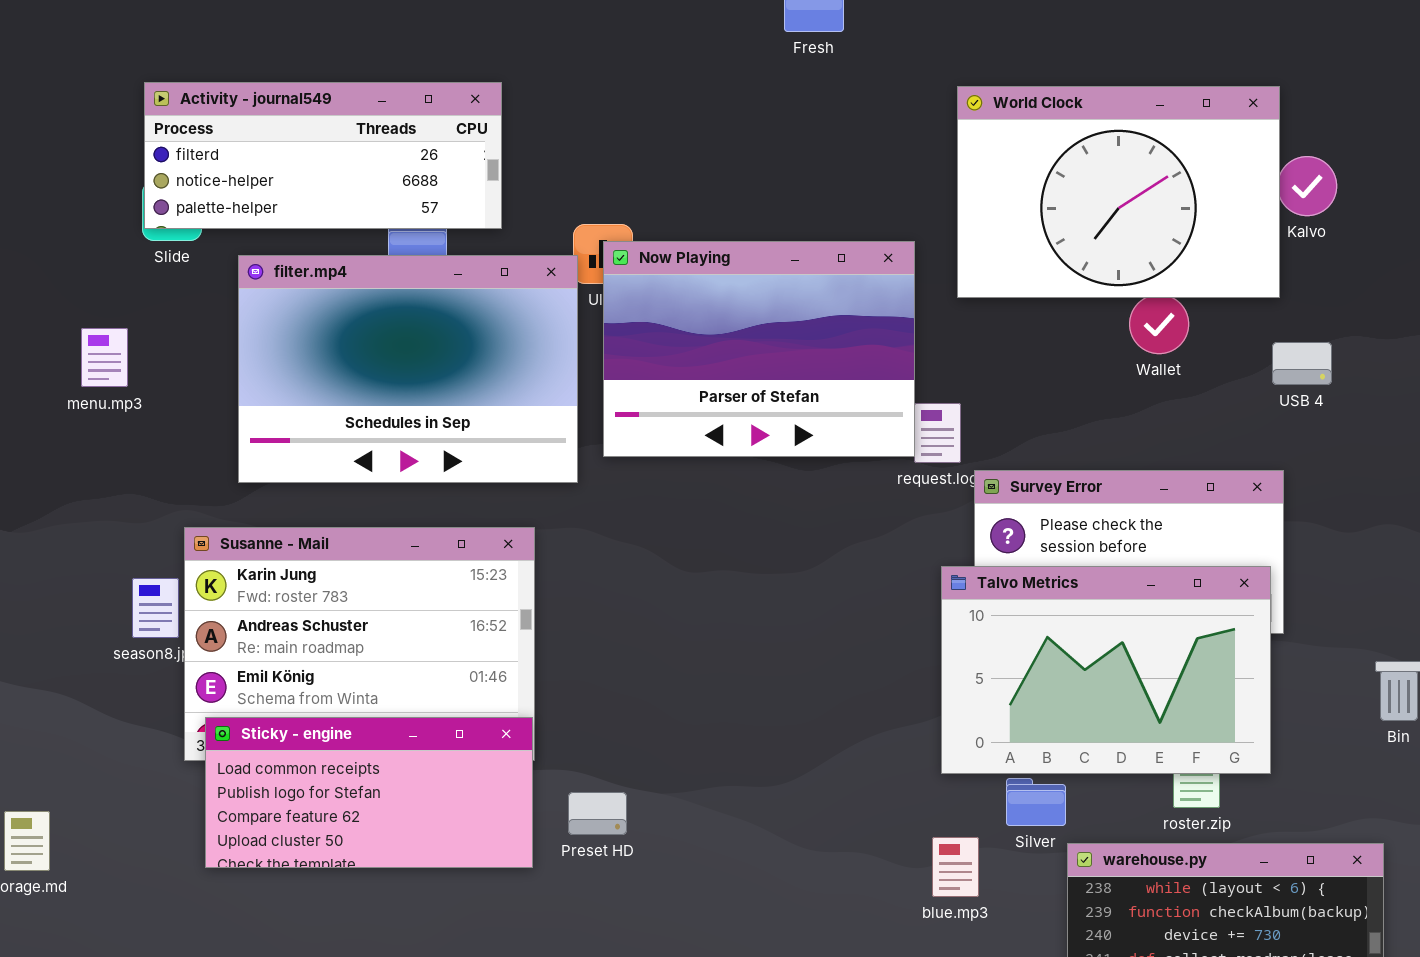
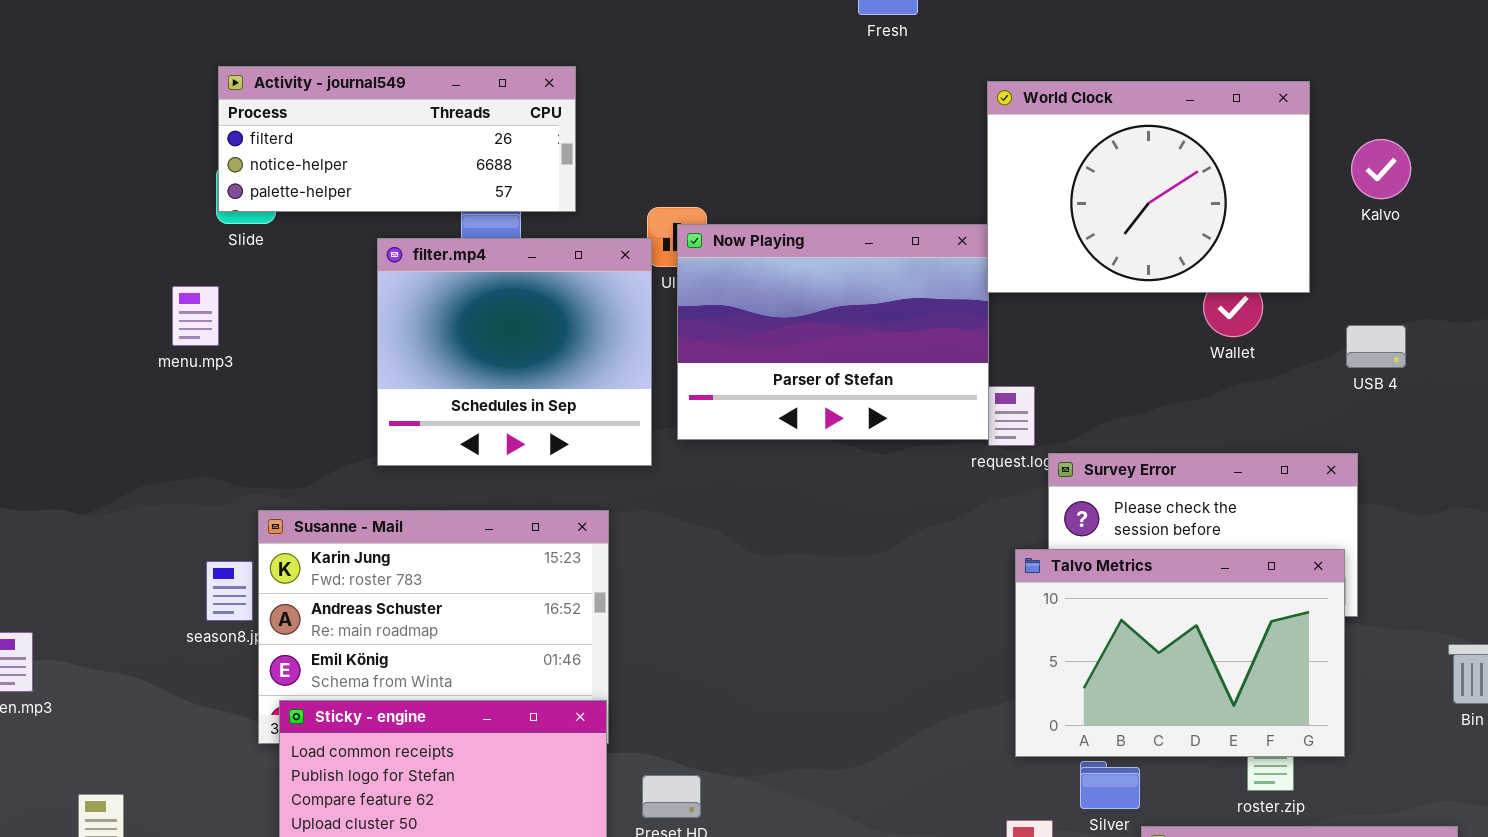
World Clock: [957,86,1280,298] -> [987,81,1310,293], moved
filter.mp4: [238,255,578,483] -> [377,238,652,466], resized
menu.mp3: [81,328,128,387] -> [172,286,219,346], moved

